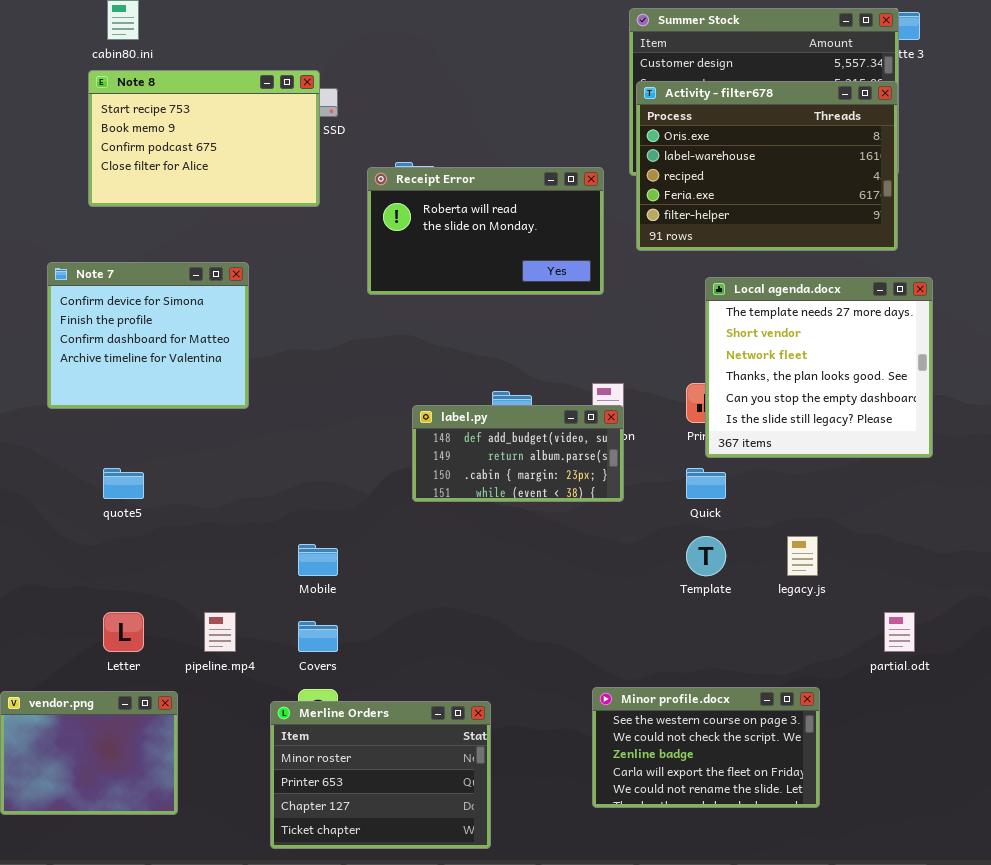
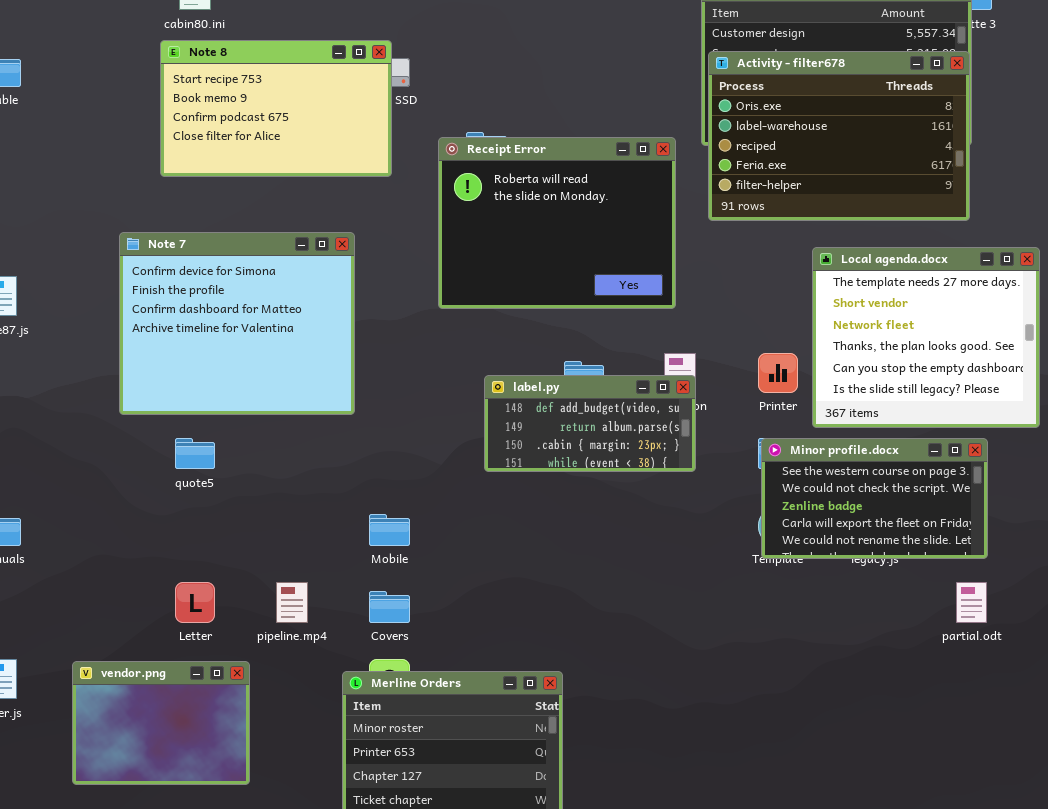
Receipt Error: [367,167,604,295] -> [438,137,676,309], resized
Note 7: [47,262,249,409] -> [119,232,355,415], resized
Local agenda.docx: [705,277,933,458] -> [812,247,1040,428], moved
Minor profile.docx: [592,687,820,808] -> [761,438,988,559], moved

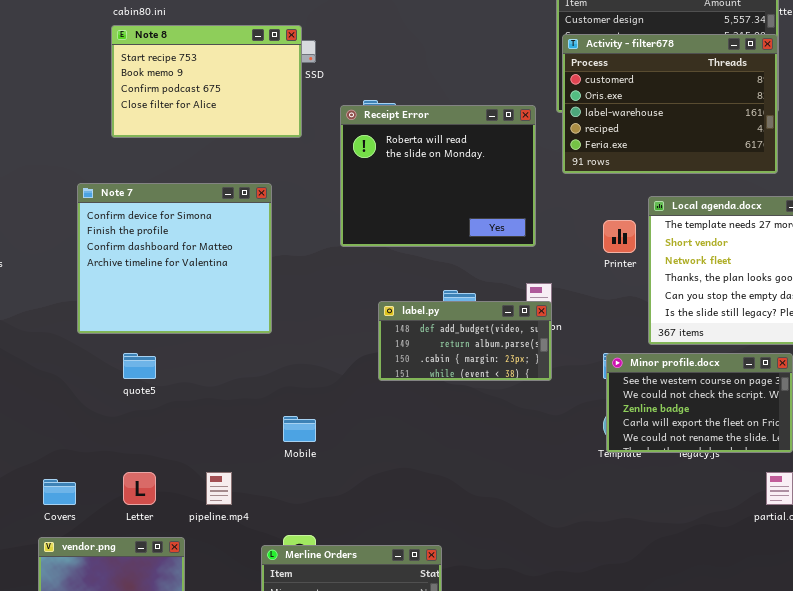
Activity - filter678: [708,51,970,221] -> [562,34,778,174], scrolled up 1 row
Printer: [758,353,798,393] -> [603,220,636,253], moved
Covers: [369,591,410,623] -> [43,479,76,505], moved

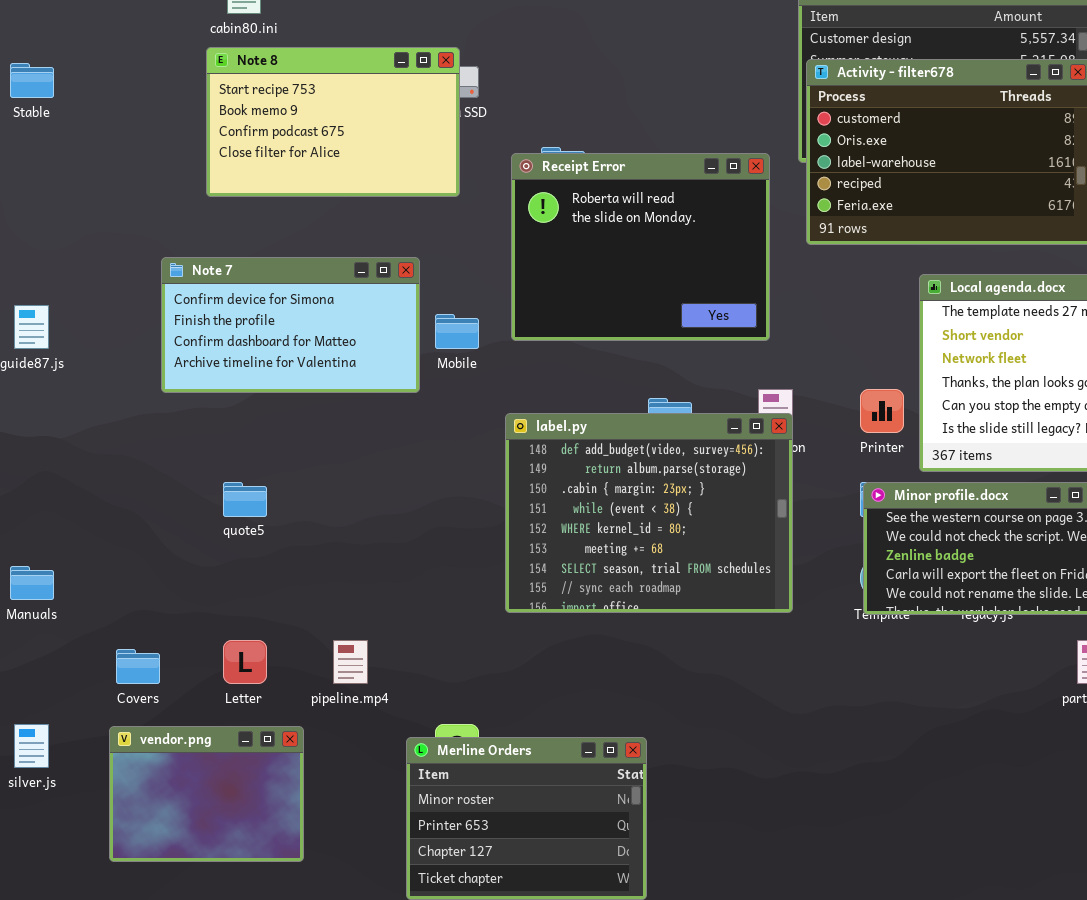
Note 7: [77,183,272,334] -> [161,257,420,393], resized
Printer: [603,220,636,253] -> [860,389,904,433], moved
label.py: [378,301,552,381] -> [505,413,793,613], resized
Mobile: [283,416,316,442] -> [435,314,479,349], moved

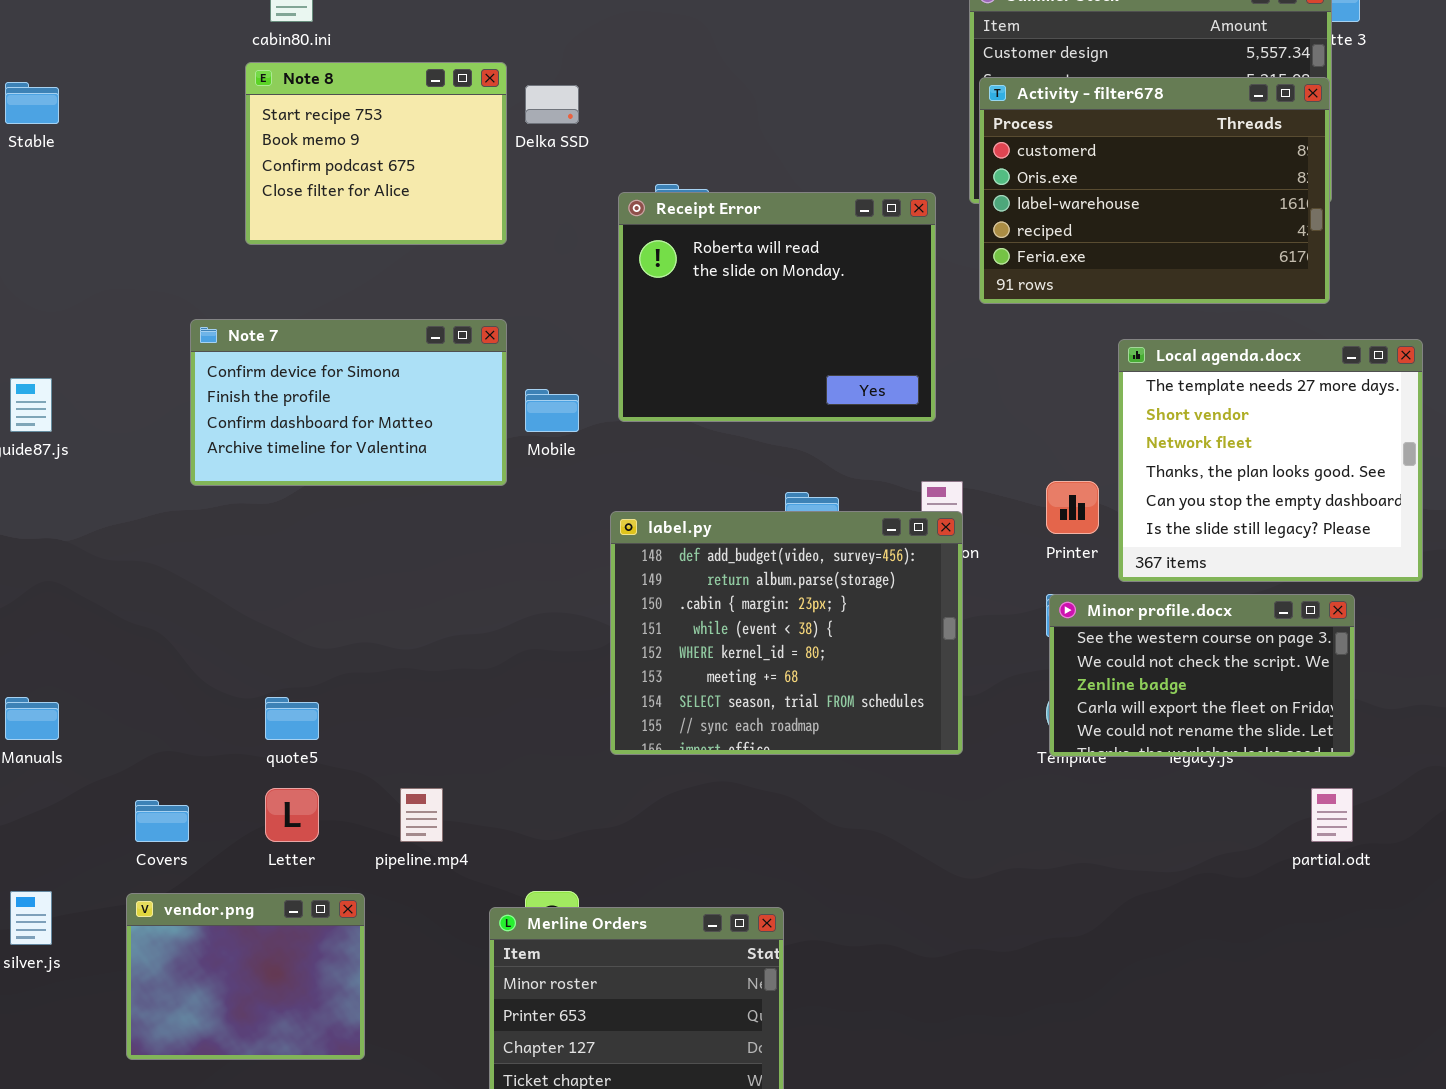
Note 8: [206,47,460,197] -> [245,62,507,245], resized
quote5: [223,482,267,517] -> [265,697,319,740], moved

